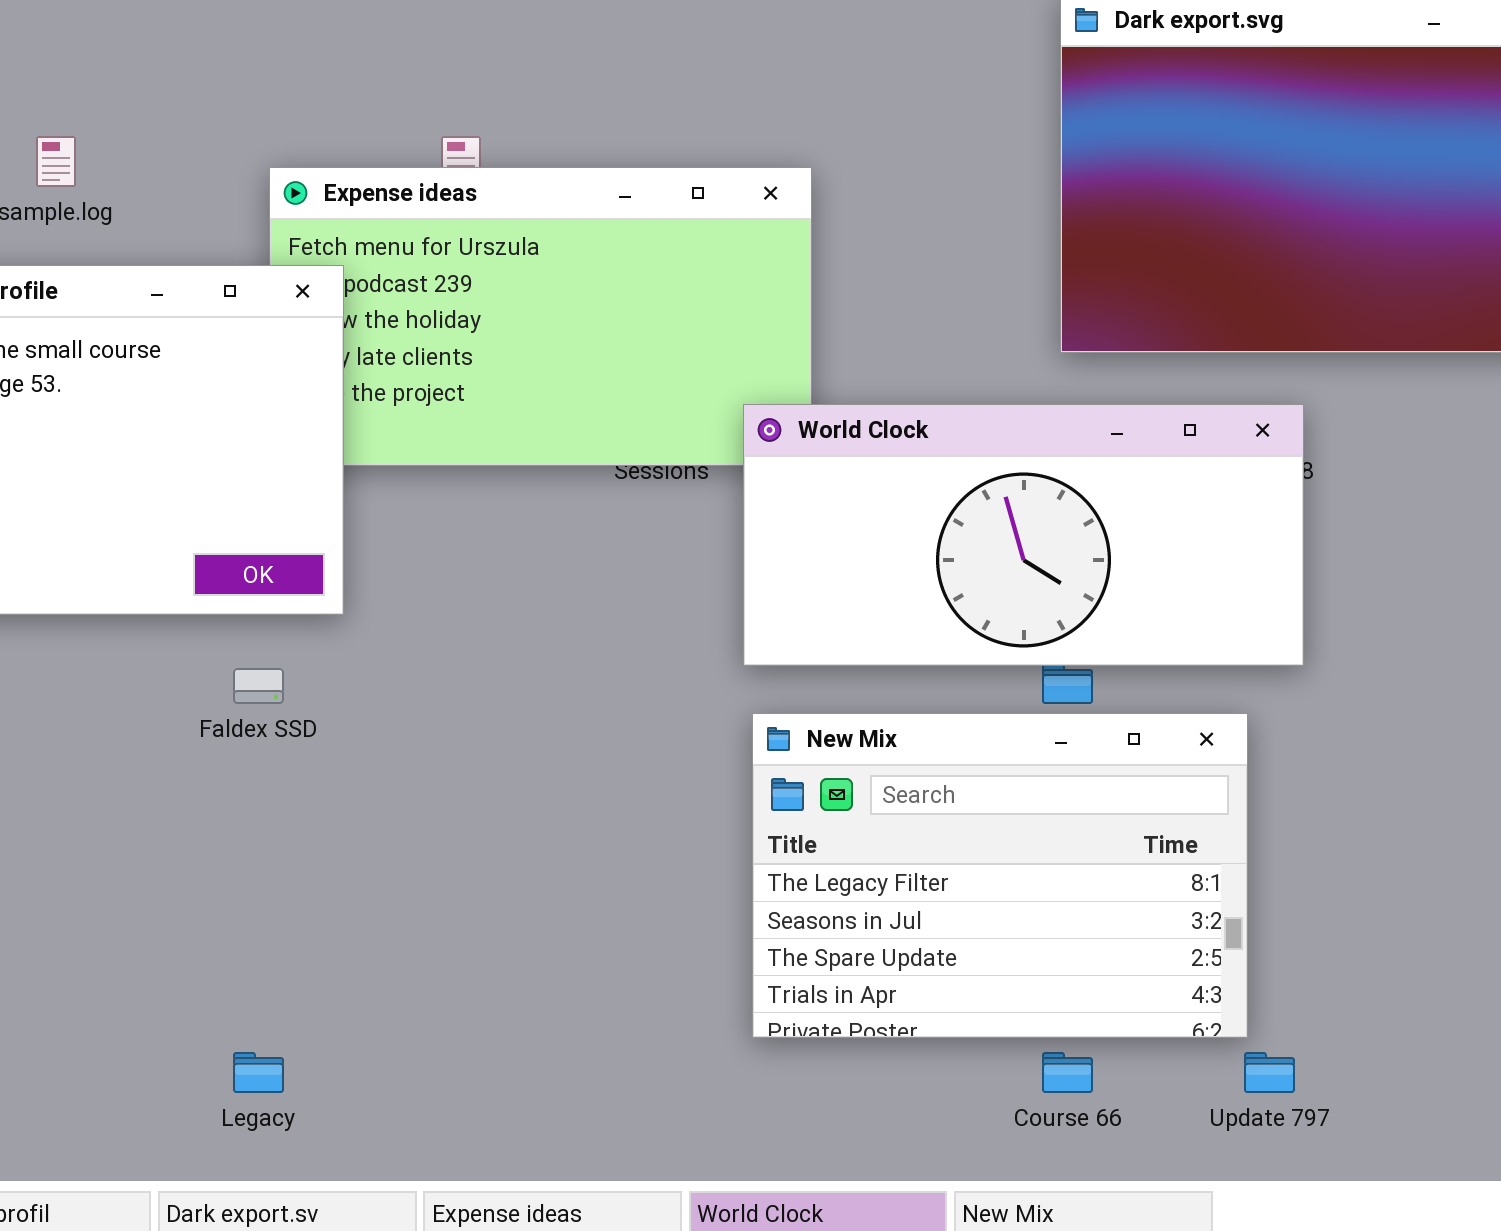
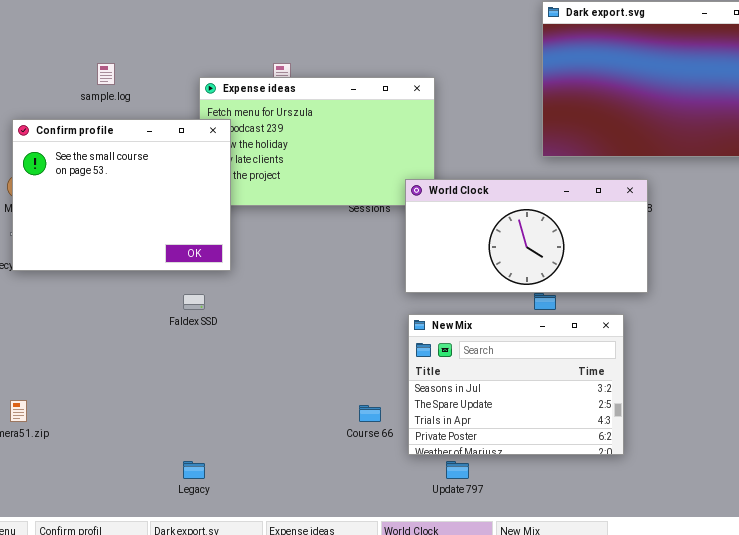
New Mix: [752,713,1248,1038] -> [408,314,624,455], scrolled down 1 row
Course 66: [1042,1052,1093,1093] -> [359,405,381,422], moved
Update 797: [1244,1052,1295,1093] -> [446,461,469,479], moved

